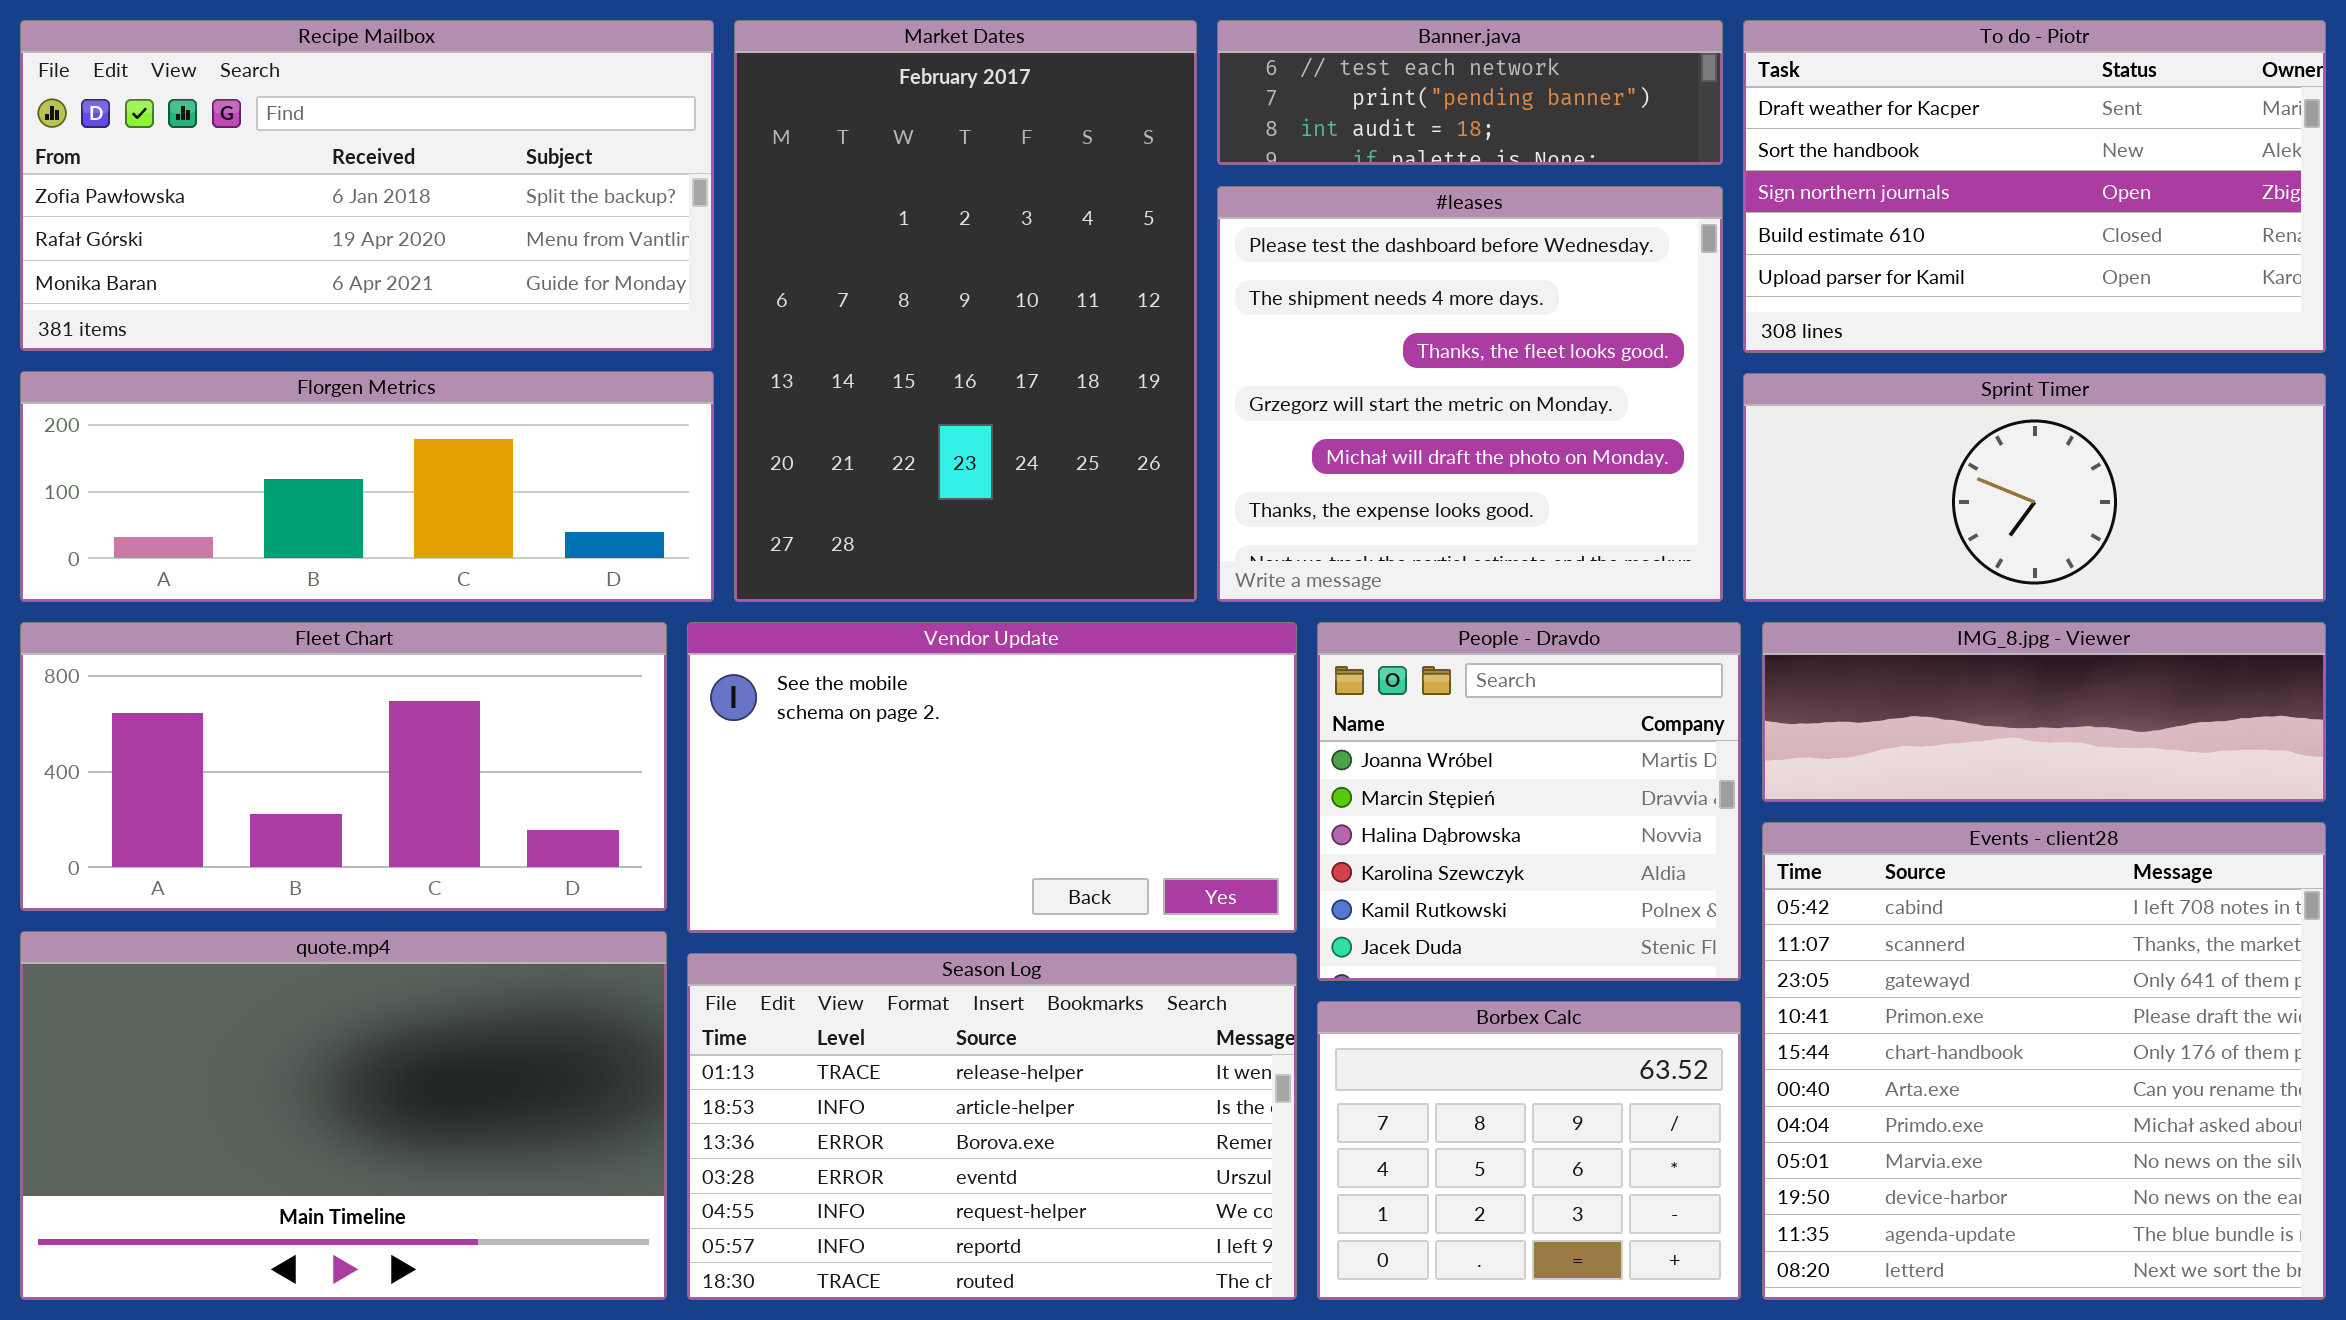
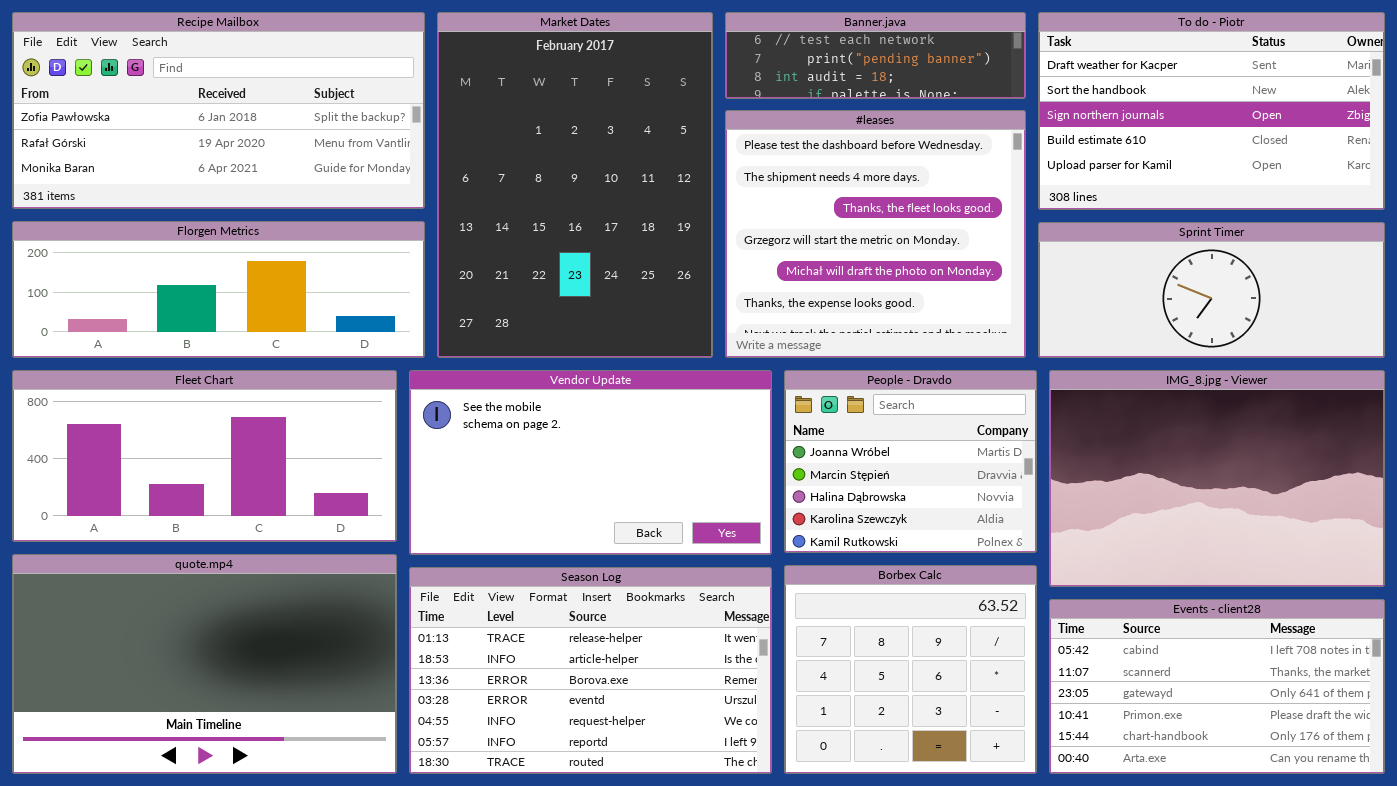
People - Dravdo: [1317,622,1741,981] -> [784,370,1037,553], resized
IMG_8.jpg - Viewer: [1762,622,2326,802] -> [1049,370,1385,587], resized
Events - client28: [1762,822,2326,1300] -> [1049,599,1385,774], resized
Borbex Calc: [1317,1001,1741,1300] -> [784,565,1037,774], resized

